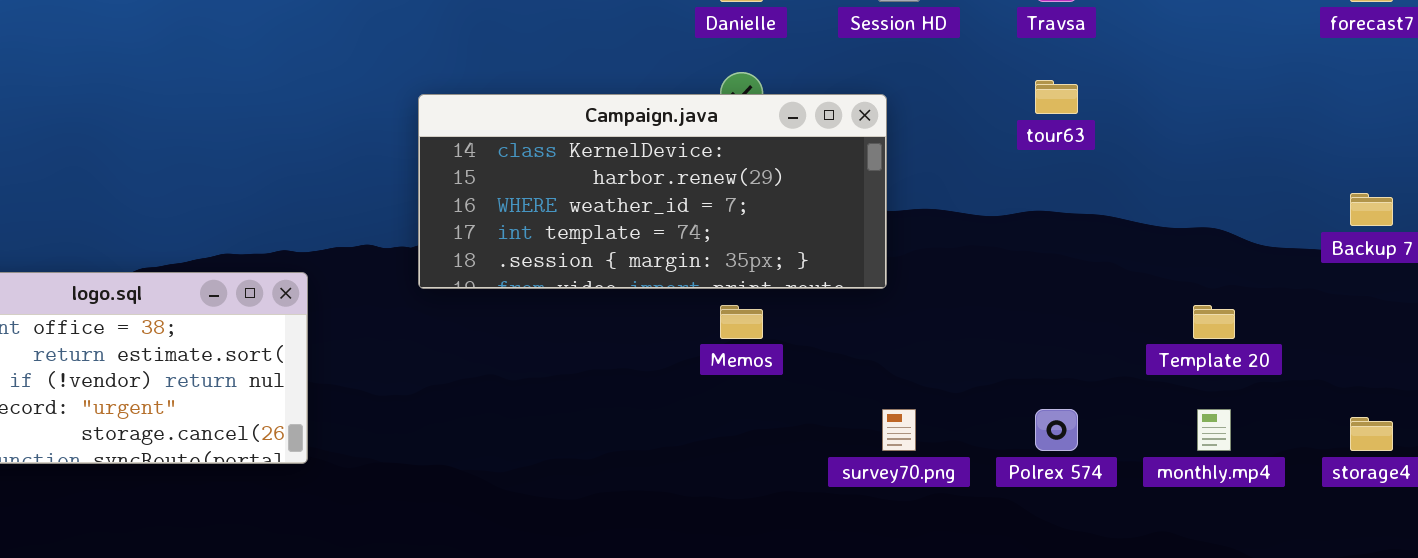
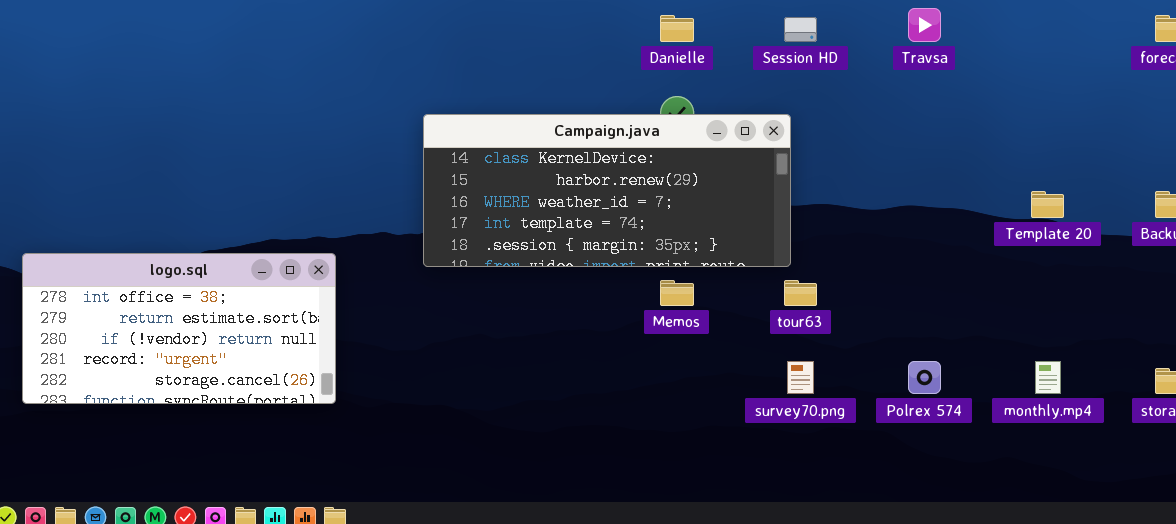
tour63: [1035,80,1078,114] -> [784,280,817,306], moved
Template 20: [1193,305,1235,339] -> [1031,191,1064,218], moved

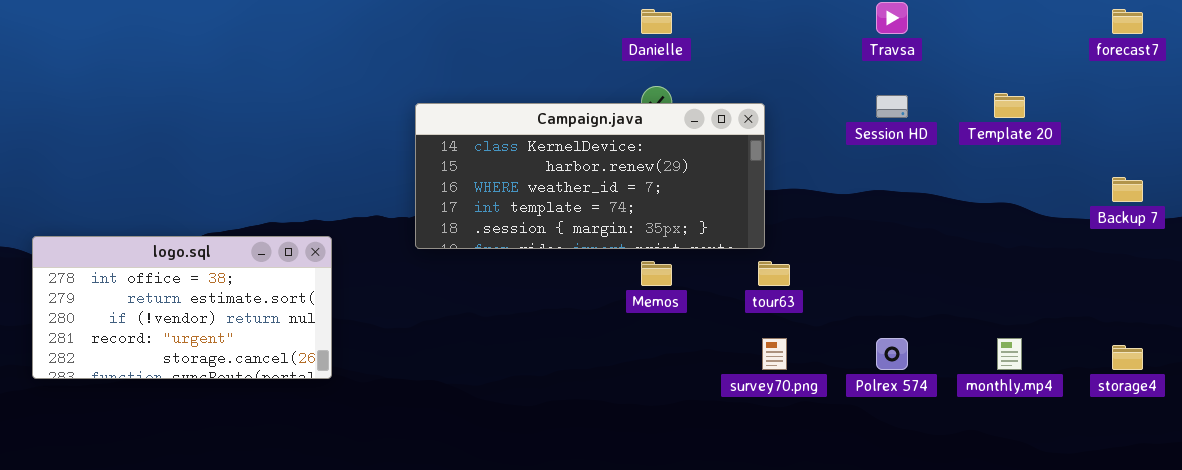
Session HD: [784,17,817,42] -> [876,95,908,118], moved
Template 20: [1031,191,1064,218] -> [994,93,1025,118], moved

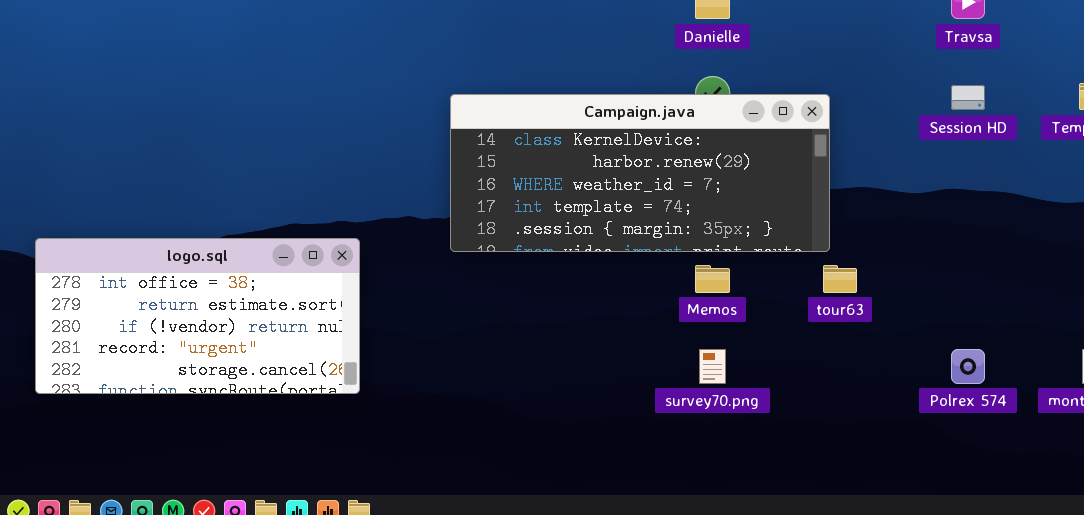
survey70.png: [762,338,787,370] -> [699,349,726,384], moved

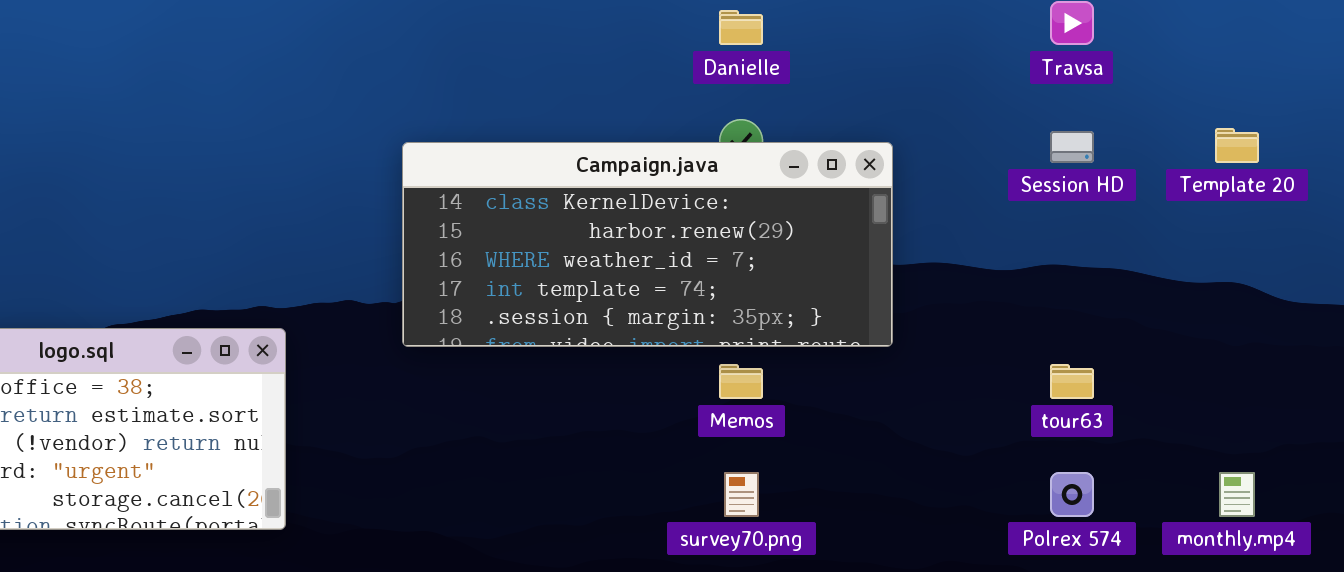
tour63: [823,265,857,293] -> [1050,364,1094,399], moved

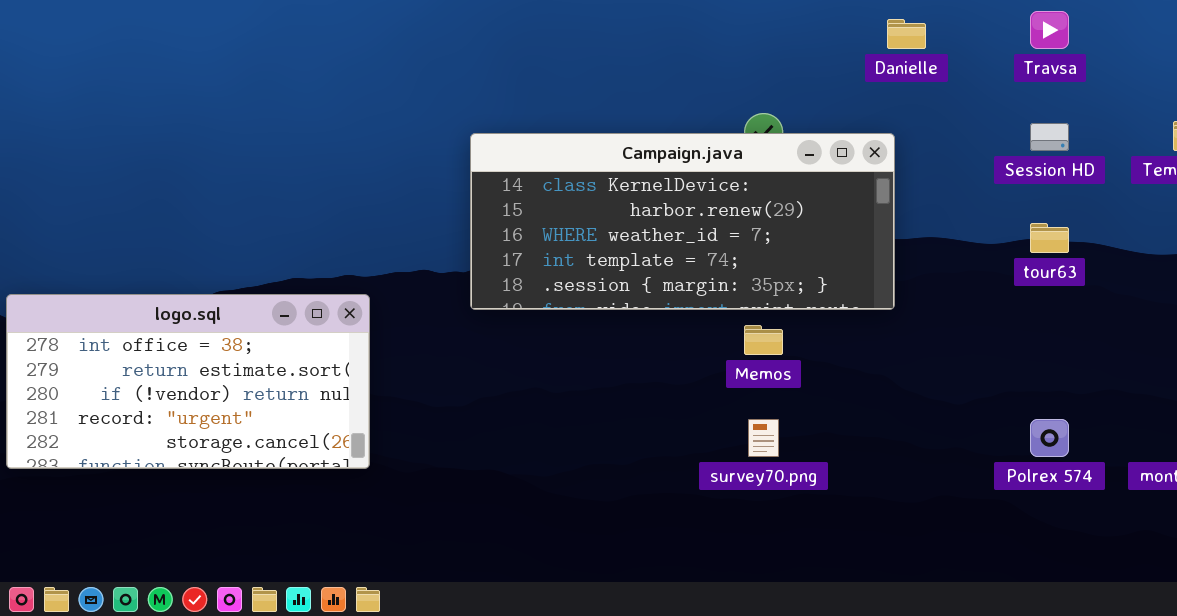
Danielle: [719,10,763,45] -> [887,19,926,49], moved
tour63: [1050,364,1094,399] -> [1030,223,1069,253], moved

